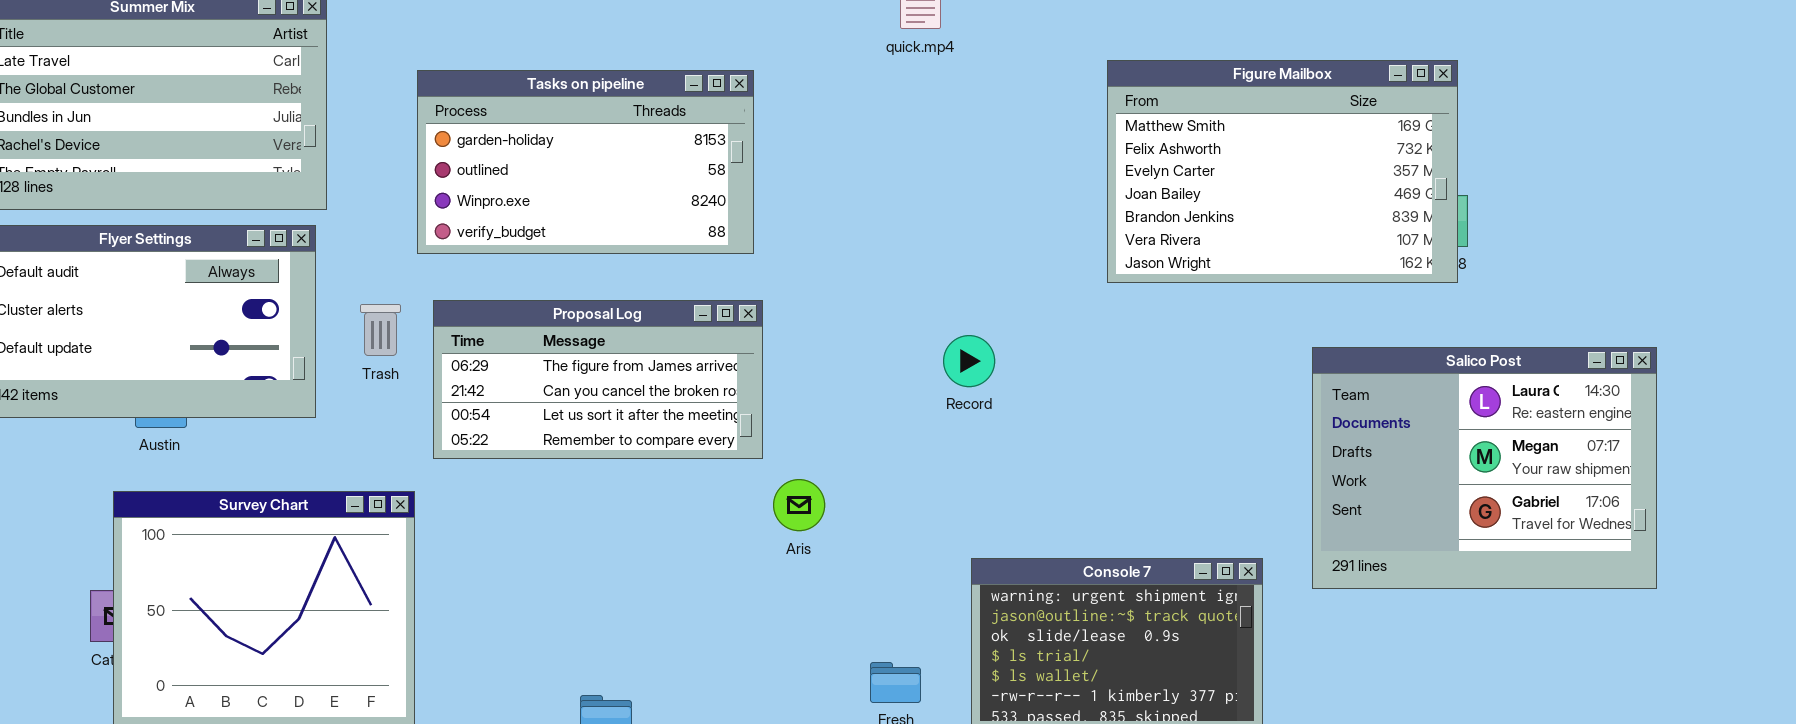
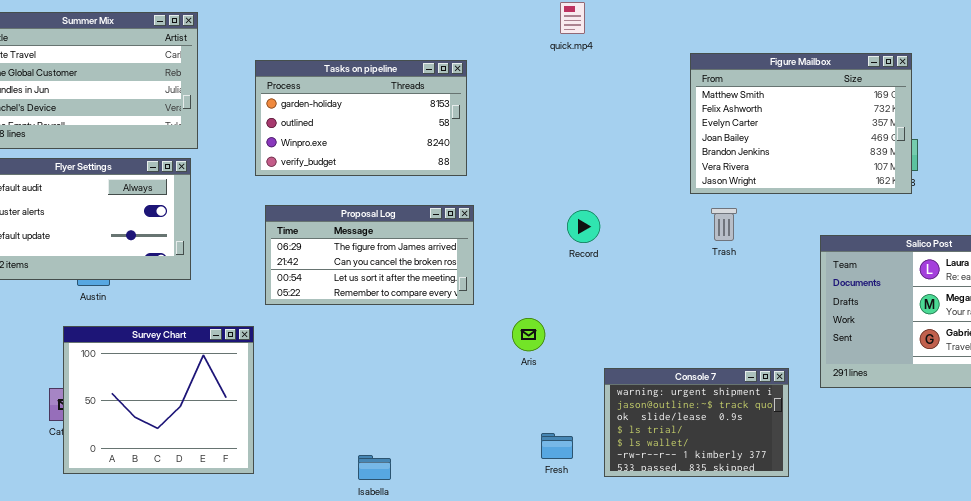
Trash: [360,304,401,356] -> [711,208,737,241], moved
Record: [943,335,995,387] -> [567,210,600,243], moved
Aris: [773,479,825,531] -> [512,318,545,351], moved

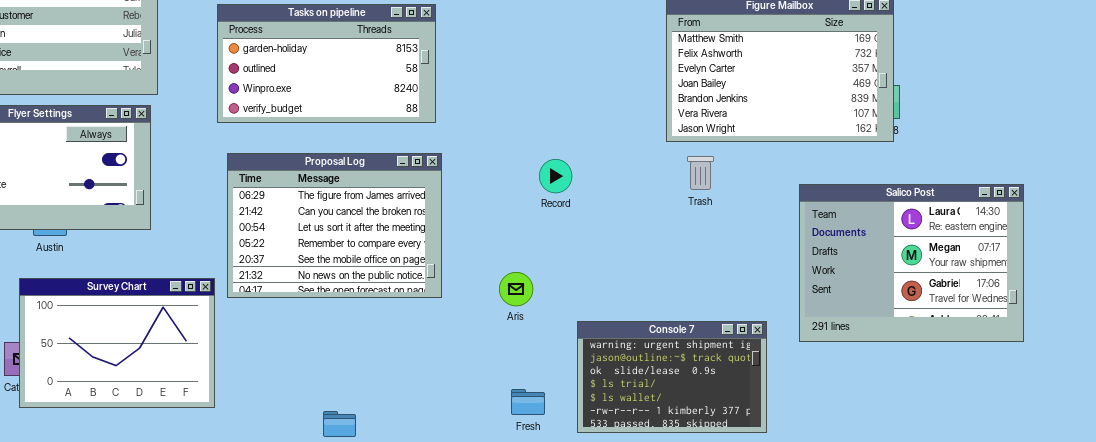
Proposal Log: [265,205,474,305] -> [227,153,442,298], resized
Aris: [512,318,545,351] -> [499,272,533,306], moved
Survey Chart: [63,326,254,474] -> [19,278,215,408], resized

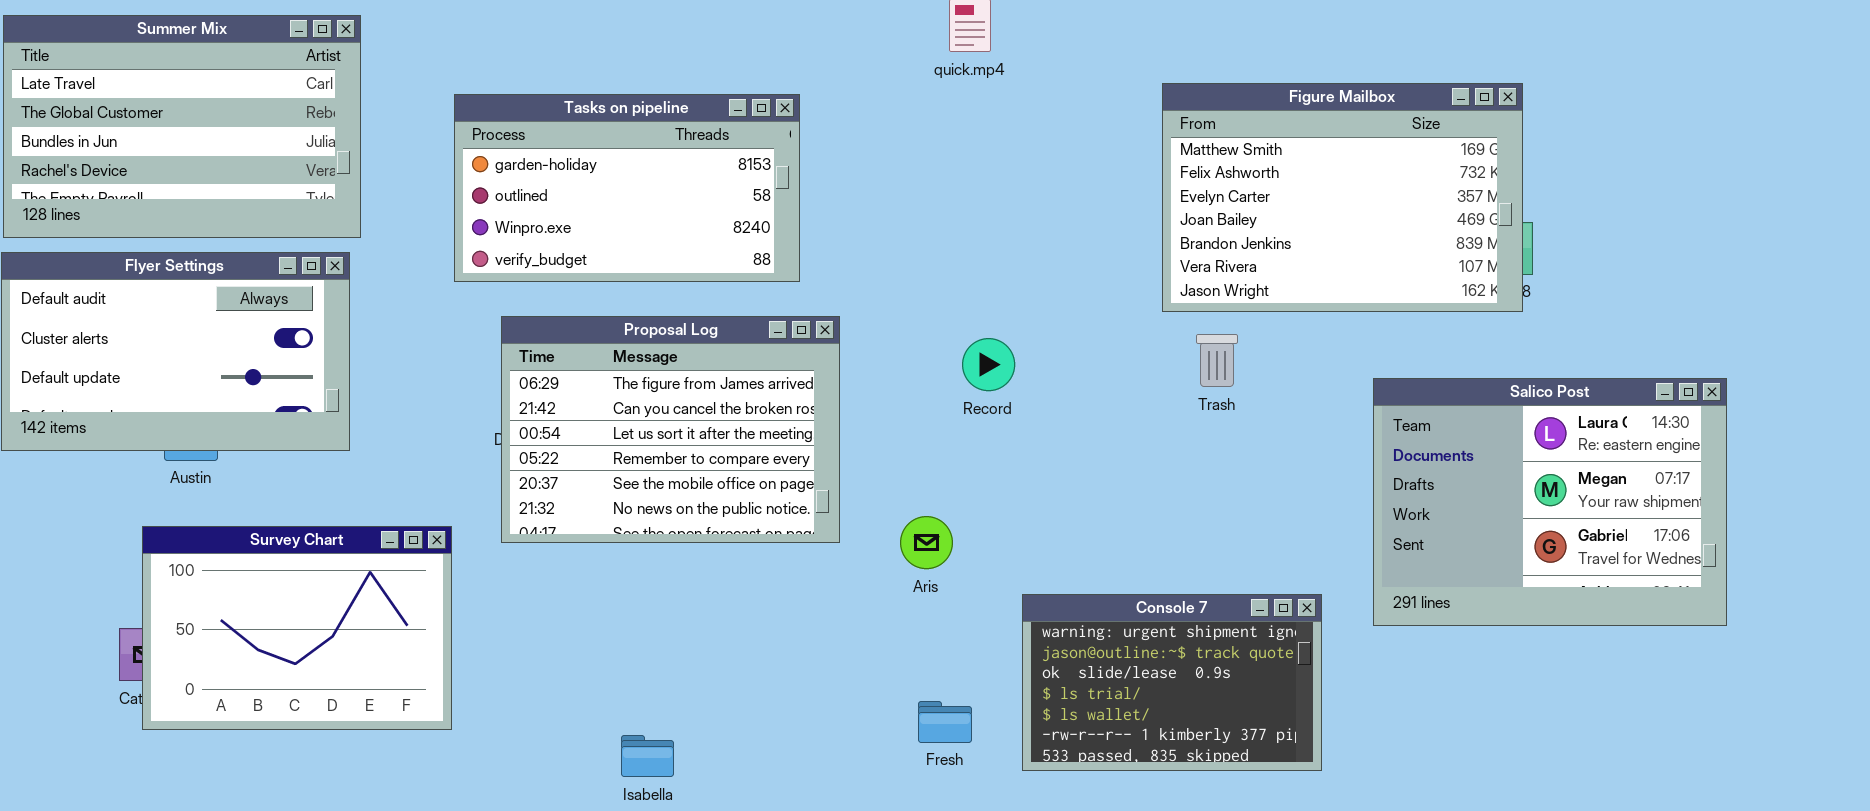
Proposal Log: [227,153,442,298] -> [501,316,840,543], moved

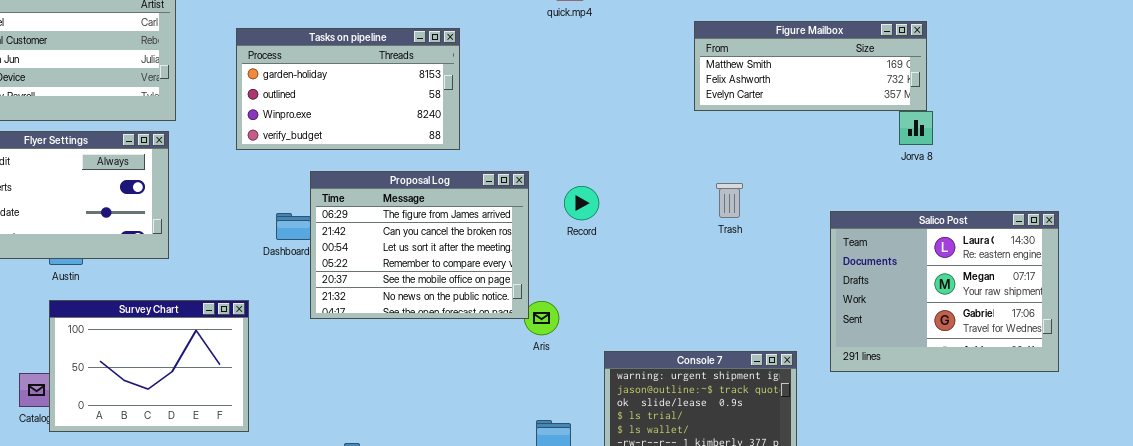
Figure Mailbox: [1162,83,1523,312] -> [694,21,927,111], resized
Proposal Log: [501,316,840,543] -> [310,171,529,319], moved
Survey Chart: [142,526,452,730] -> [49,300,249,432], moved

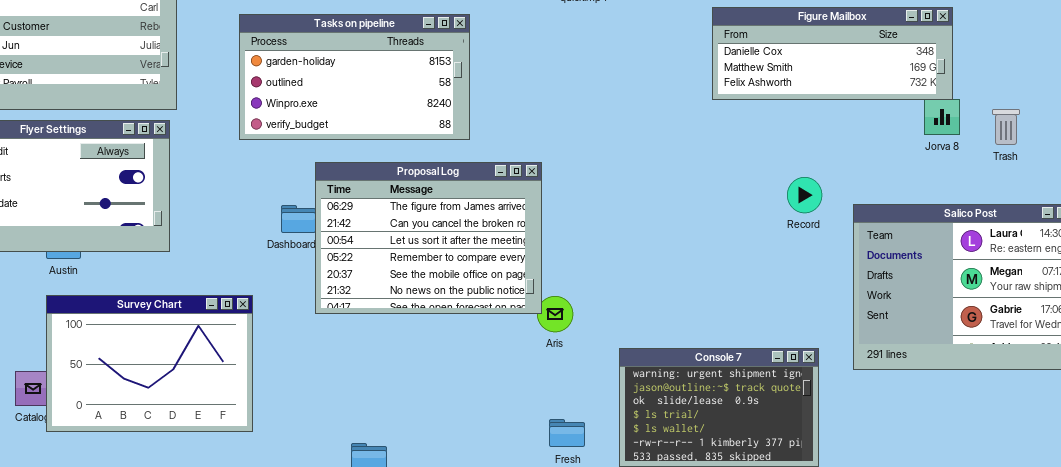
Figure Mailbox: [694,21,927,111] -> [712,7,953,100], scrolled up 1 row
Trash: [716,183,743,218] -> [992,109,1020,145], moved
Record: [564,186,599,220] -> [787,177,822,213], moved

